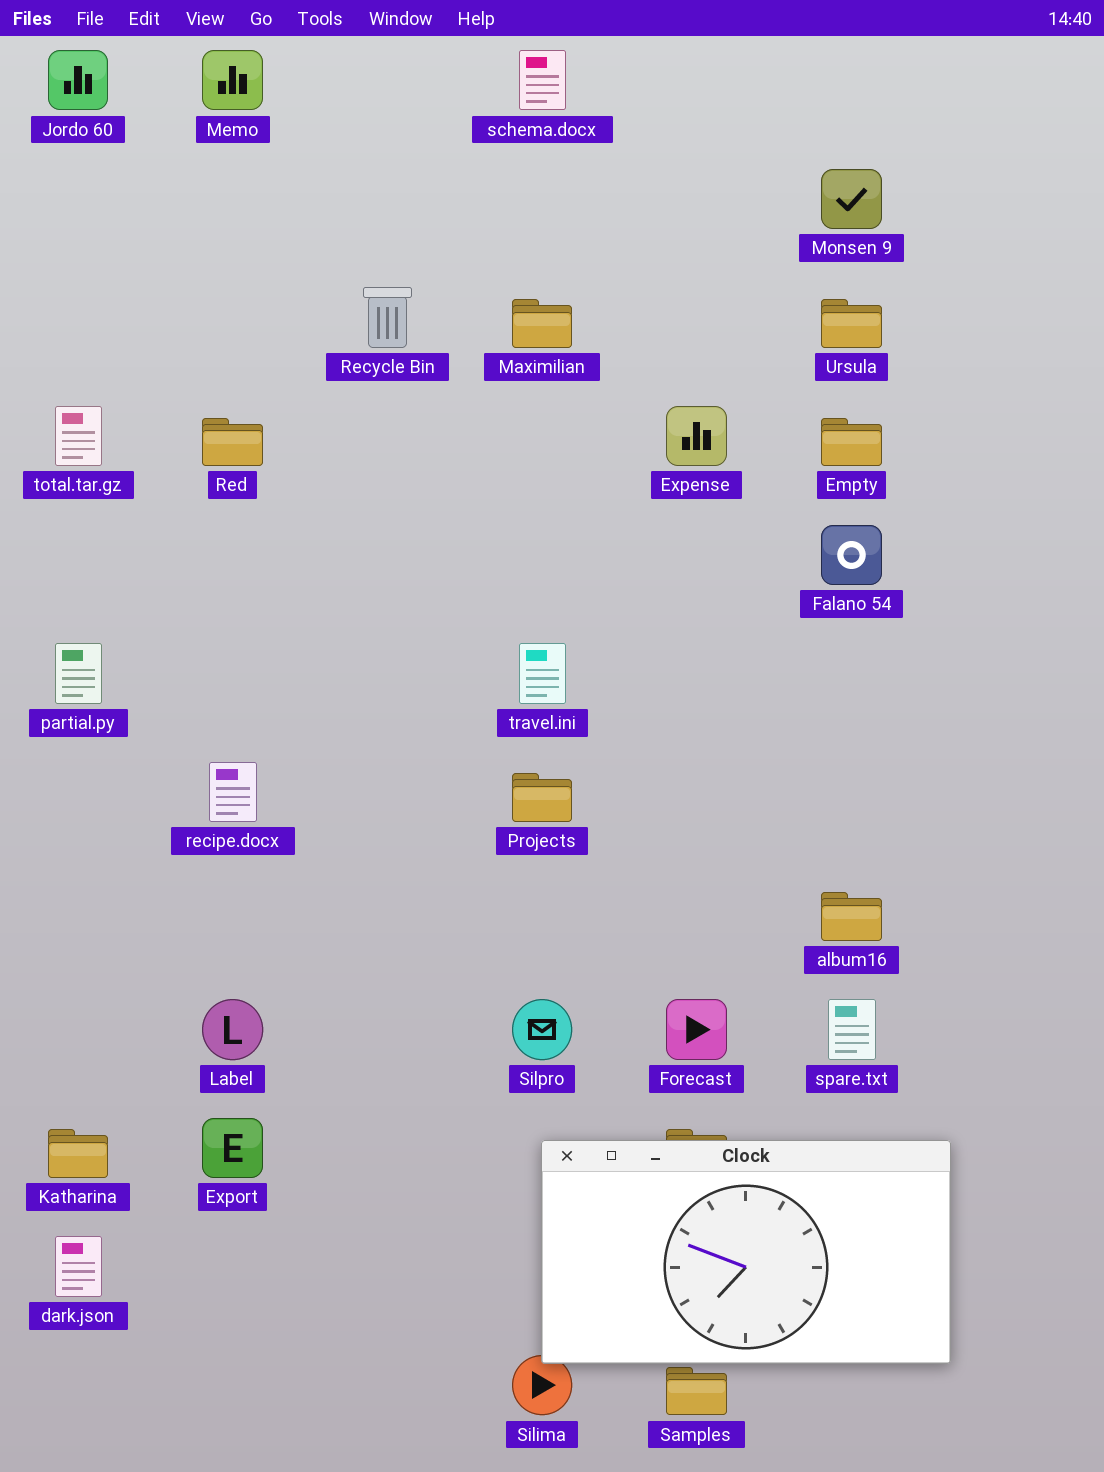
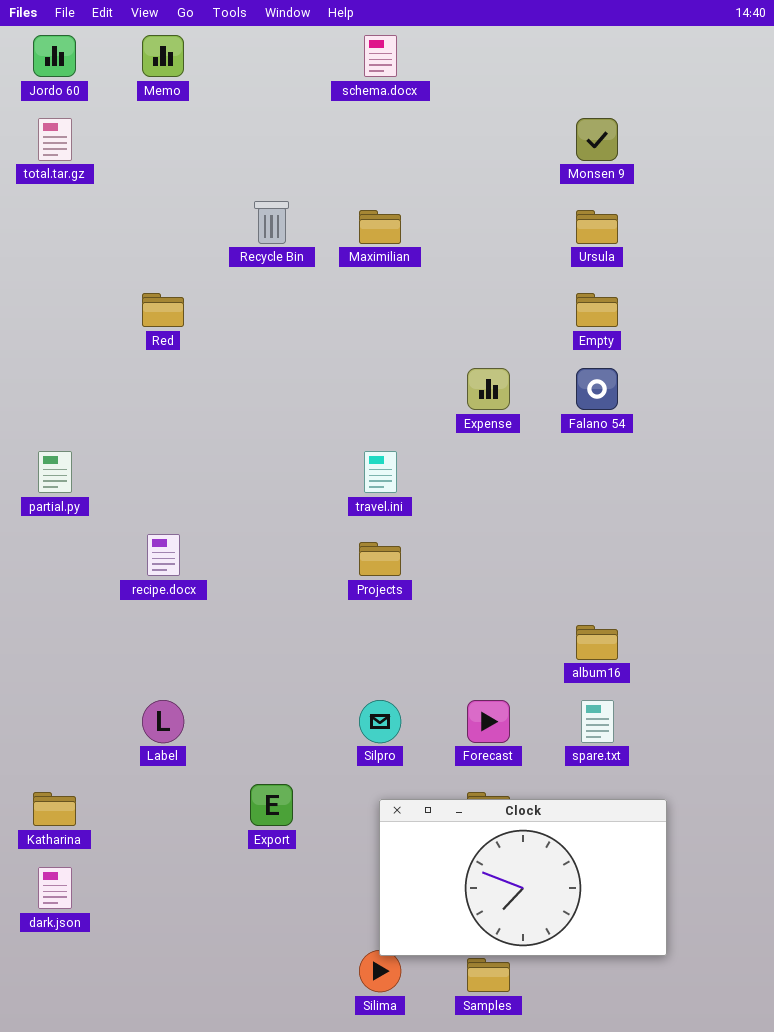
total.tar.gz: [55,406,102,466] -> [38,118,72,161], moved
Expense: [666,406,727,466] -> [467,368,510,410], moved
Export: [202,1118,263,1178] -> [250,784,293,826], moved

